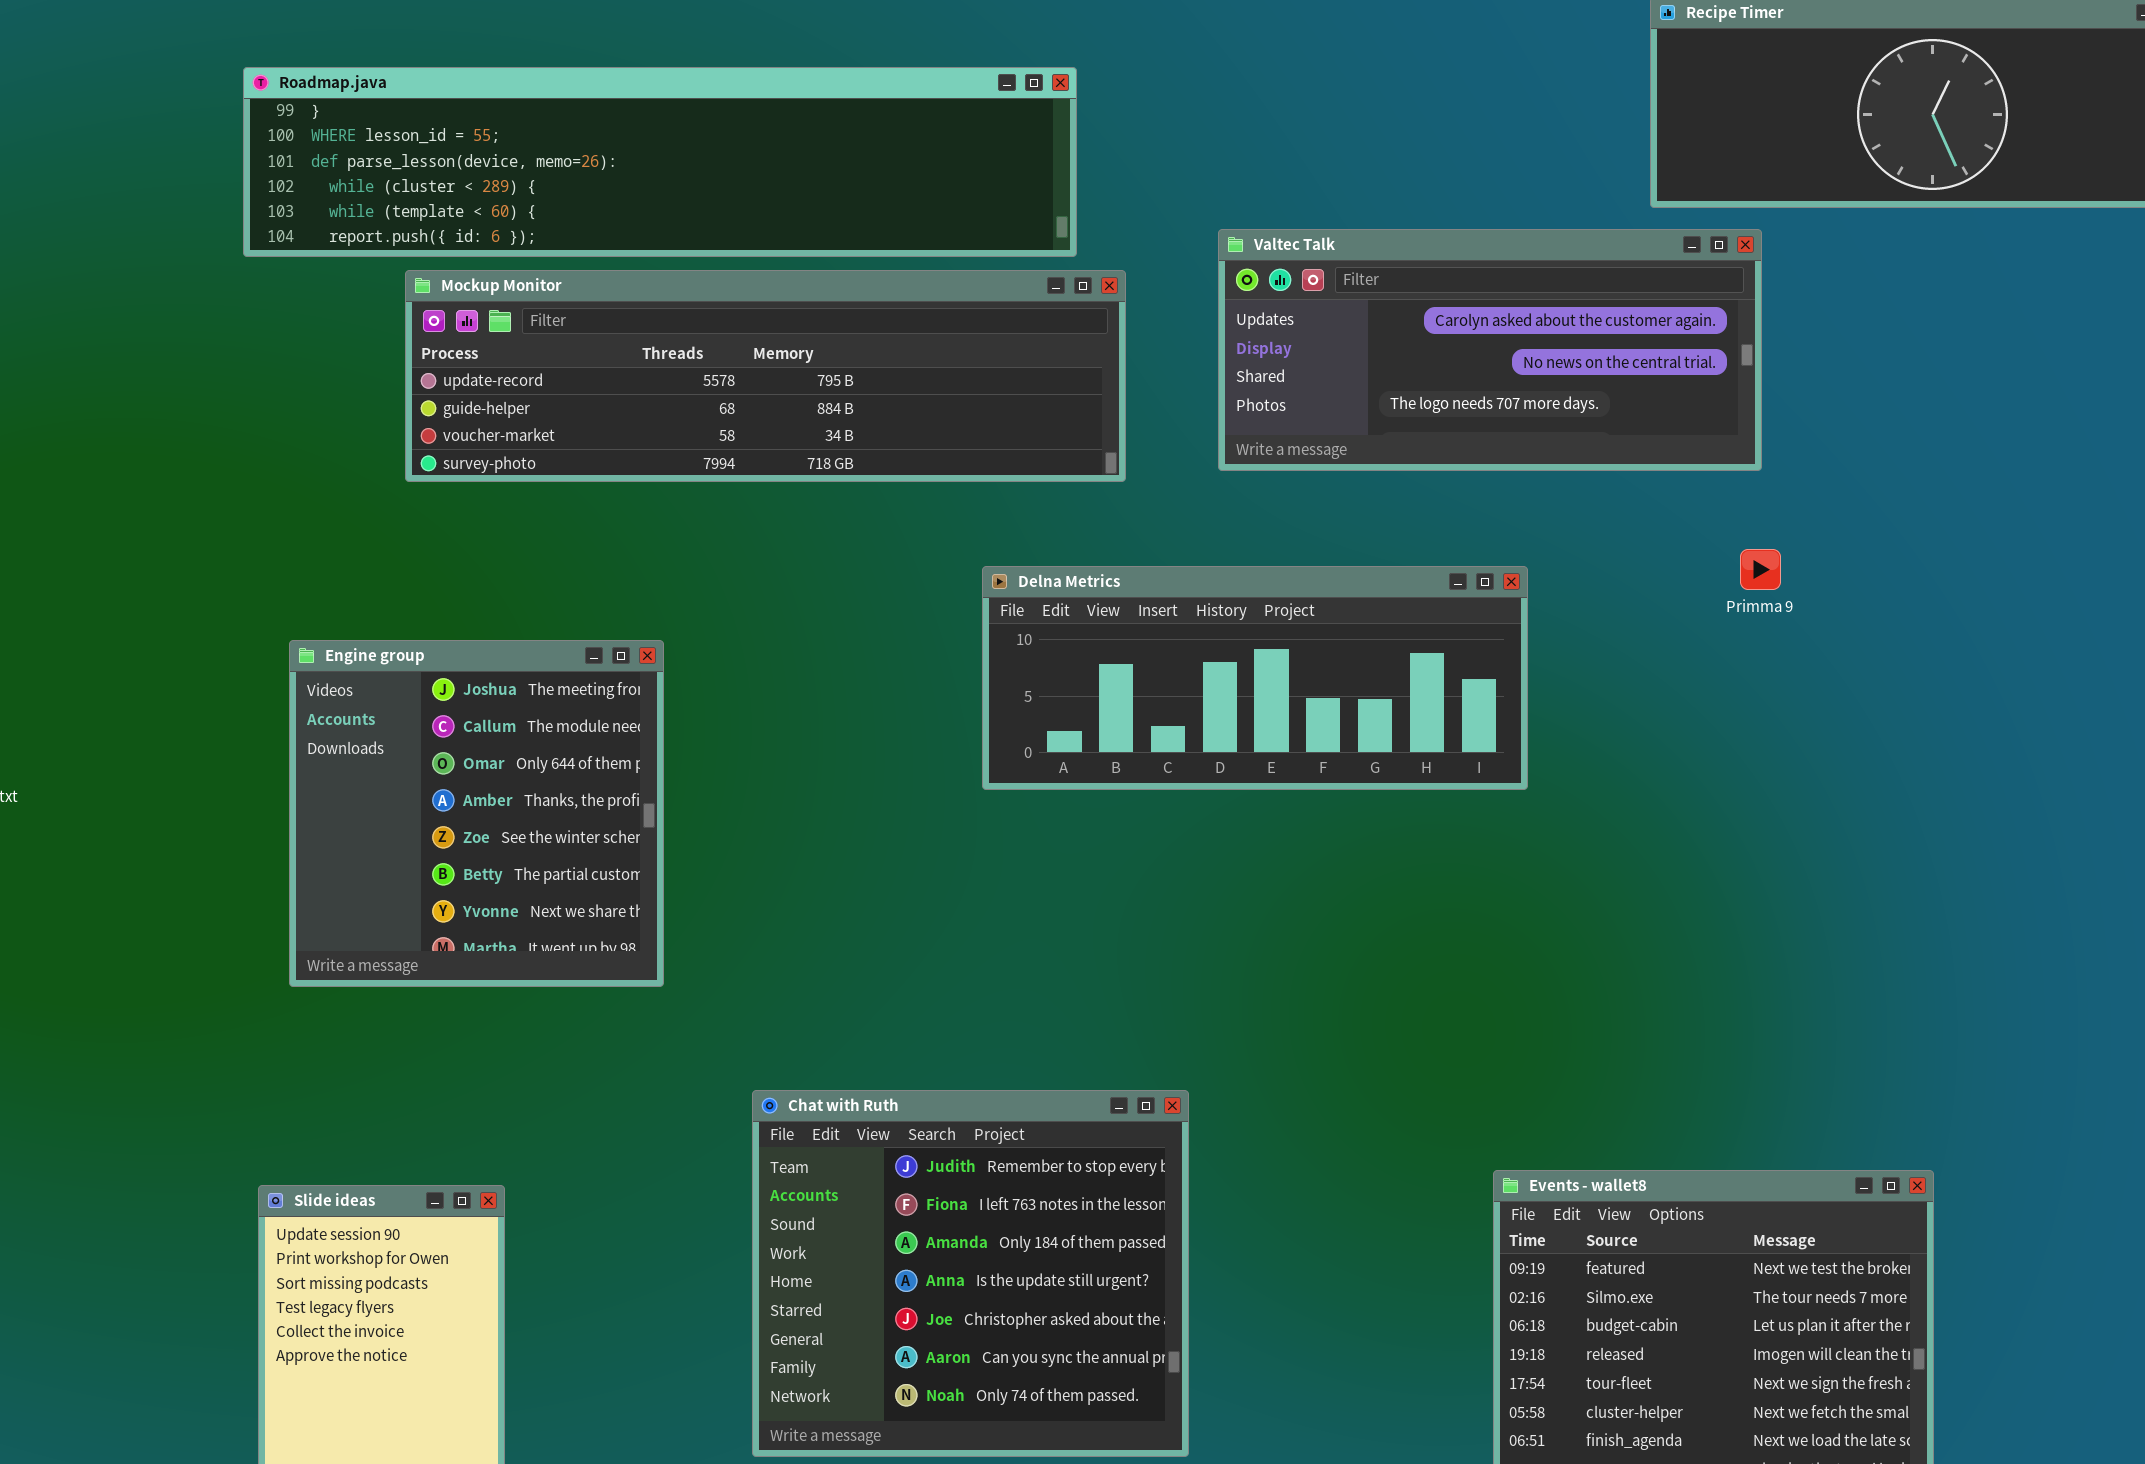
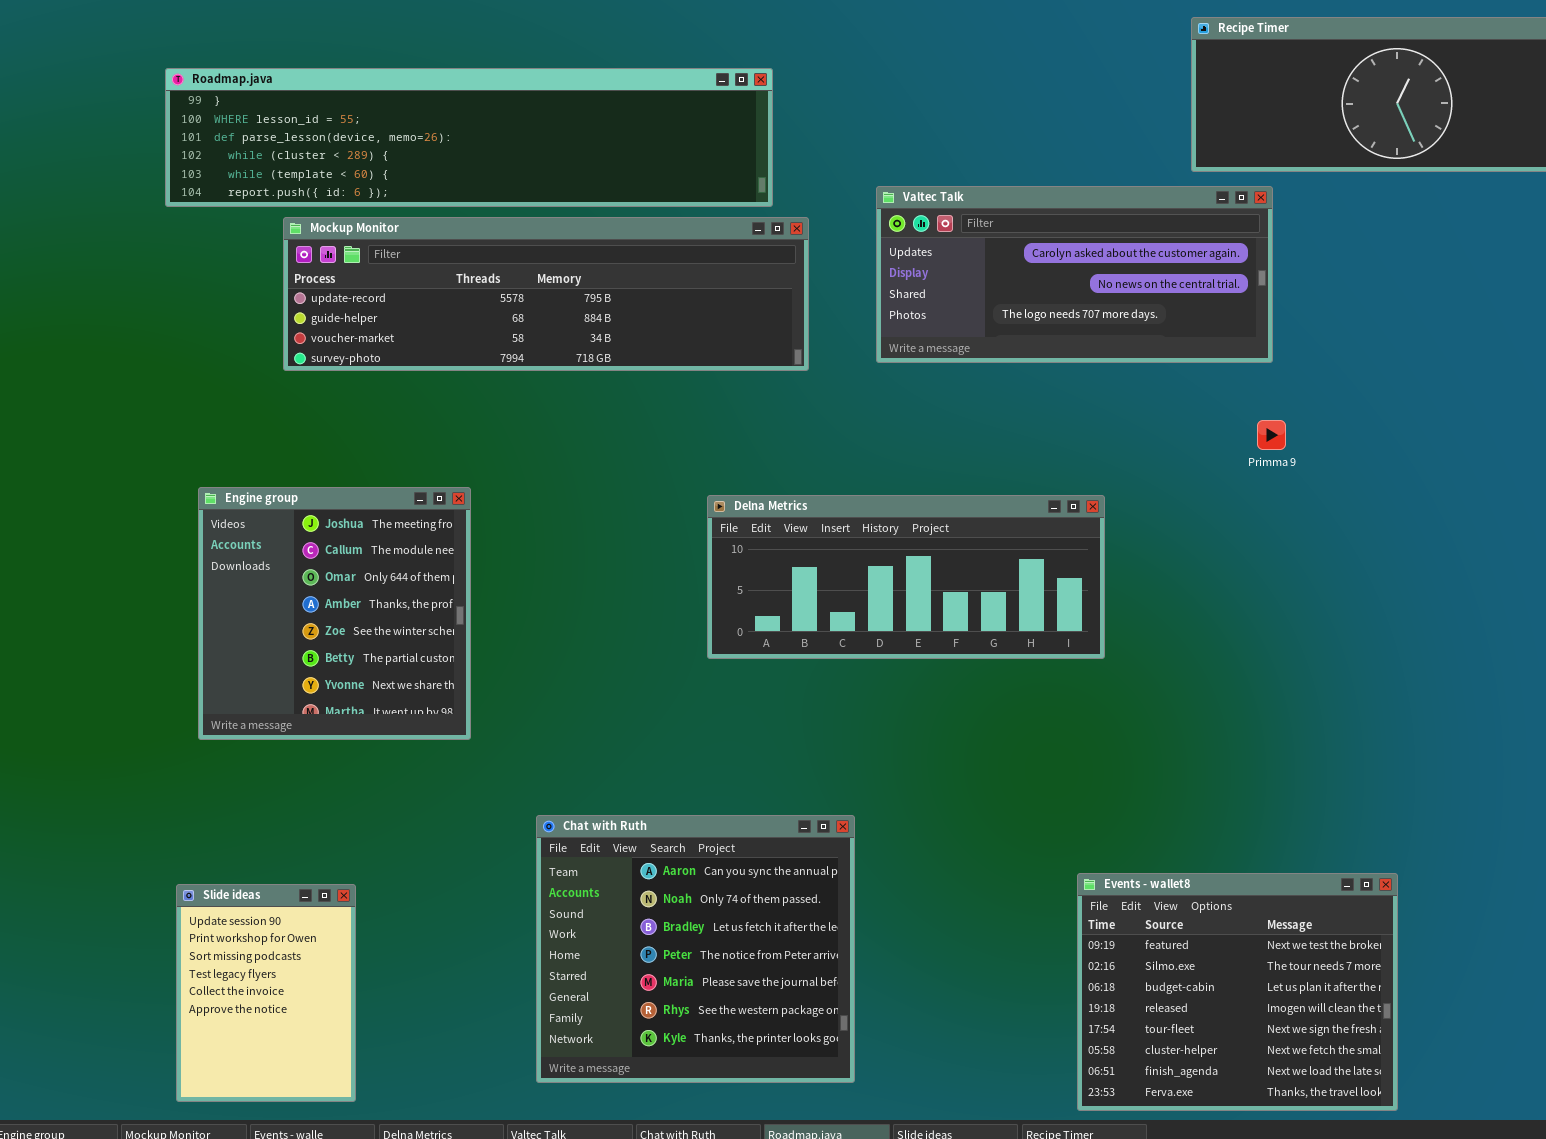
Delna Metrics: [982,566,1528,790] -> [707,495,1105,659], moved
Chat with Ruth: [752,1090,1189,1457] -> [536,815,855,1083], scrolled down 5 rows

